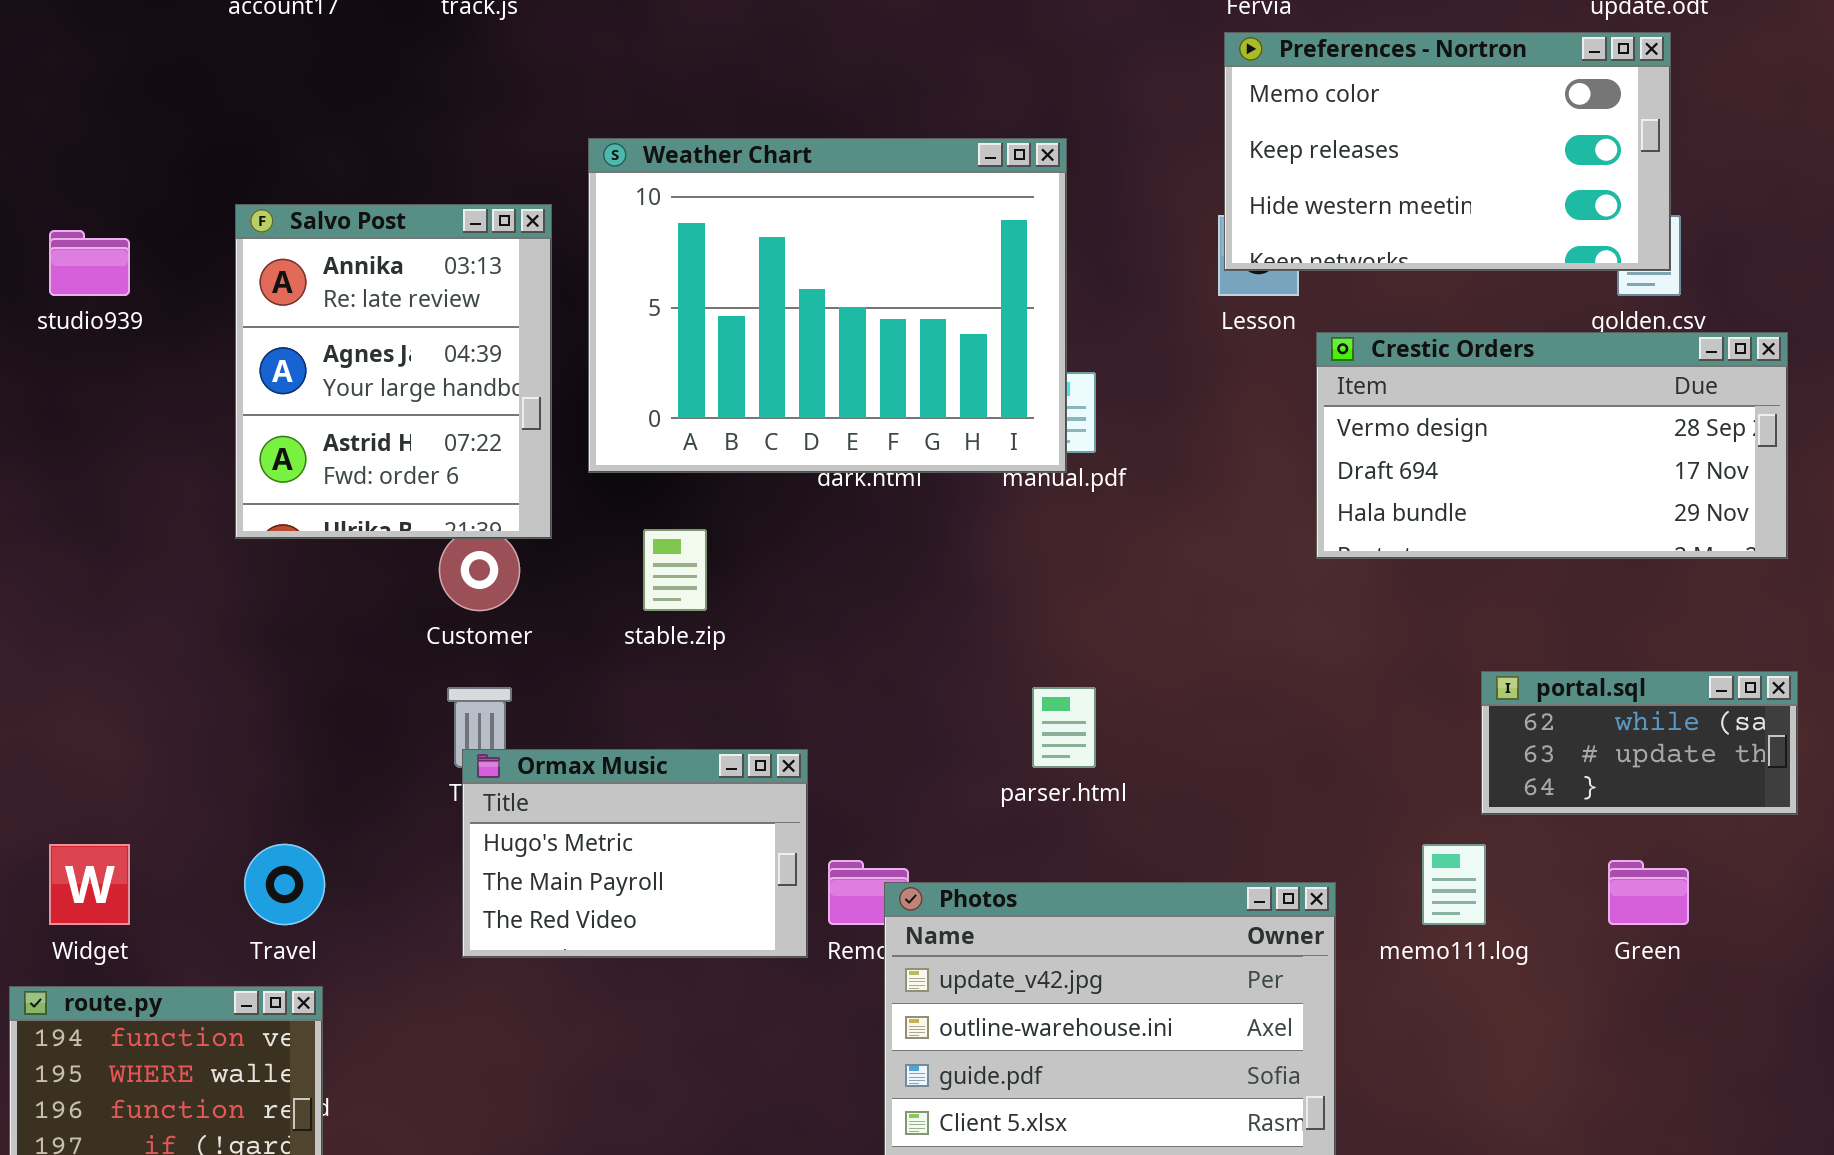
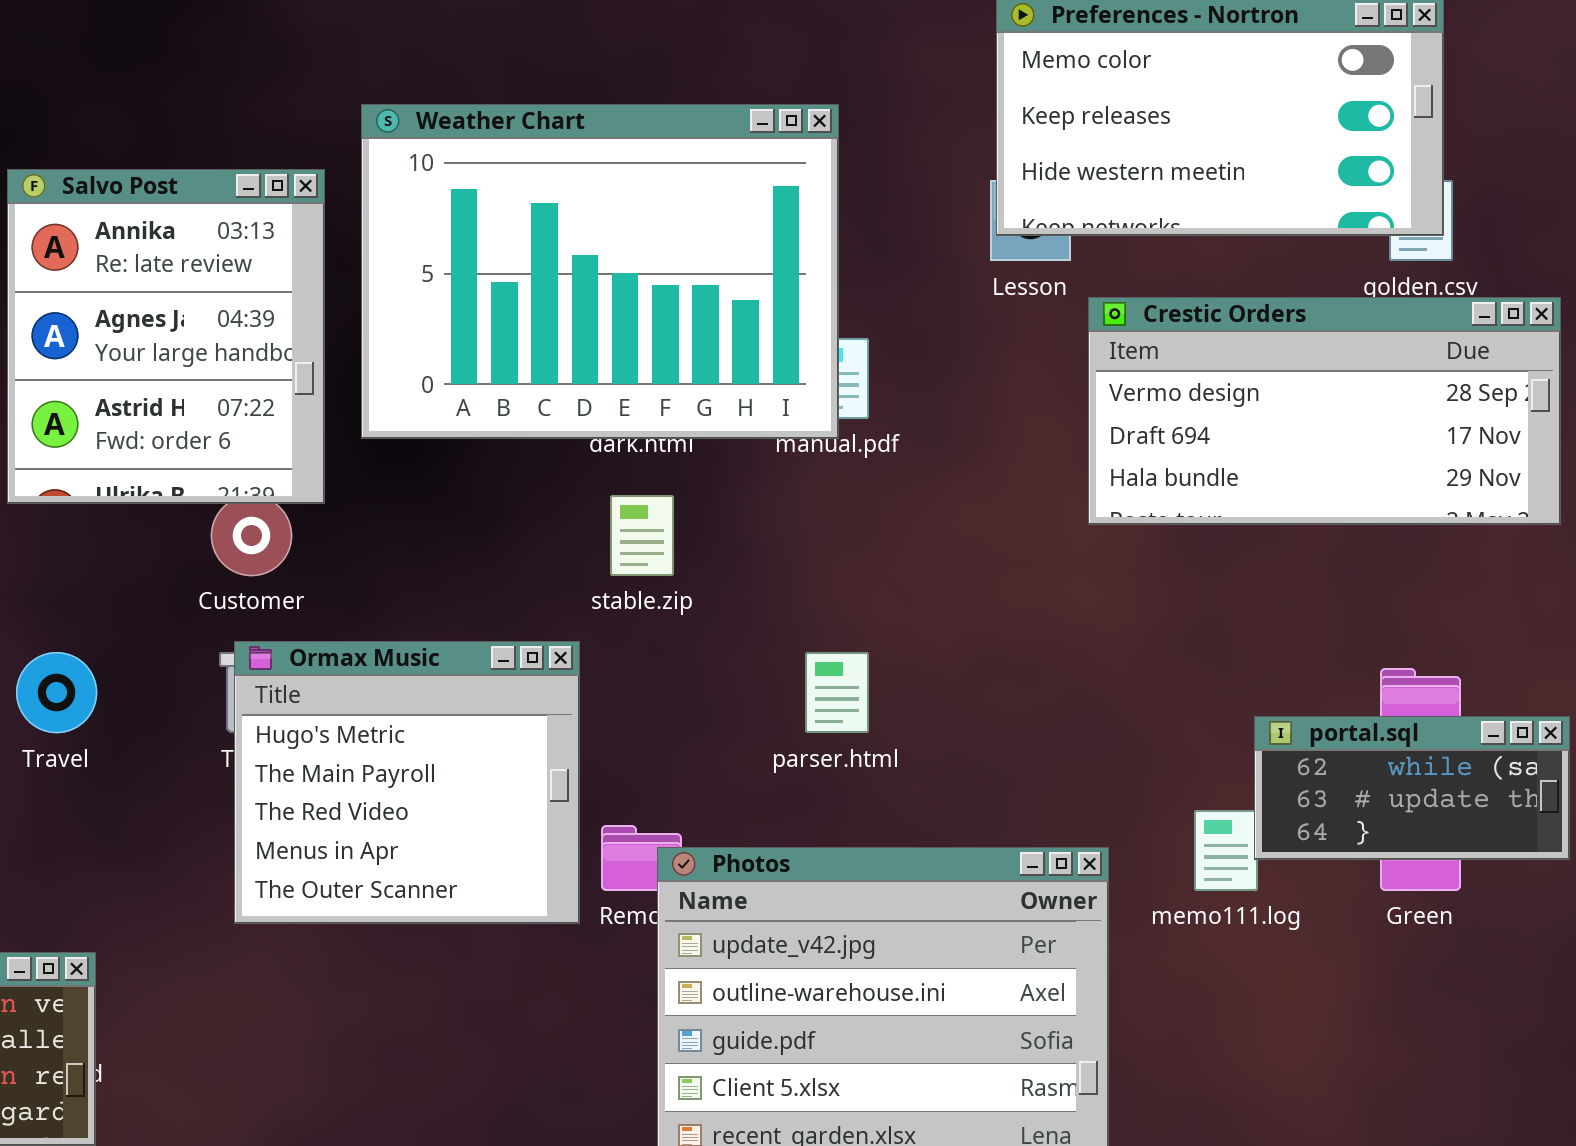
stable.zip: [643,529,707,611] -> [610,495,674,576], moved
portal.sql: [1481,671,1798,815] -> [1254,716,1570,860], moved
Ormax Music: [462,749,808,958] -> [234,641,580,924], resized
Travel: [244,844,325,925] -> [16,652,97,733], moved

